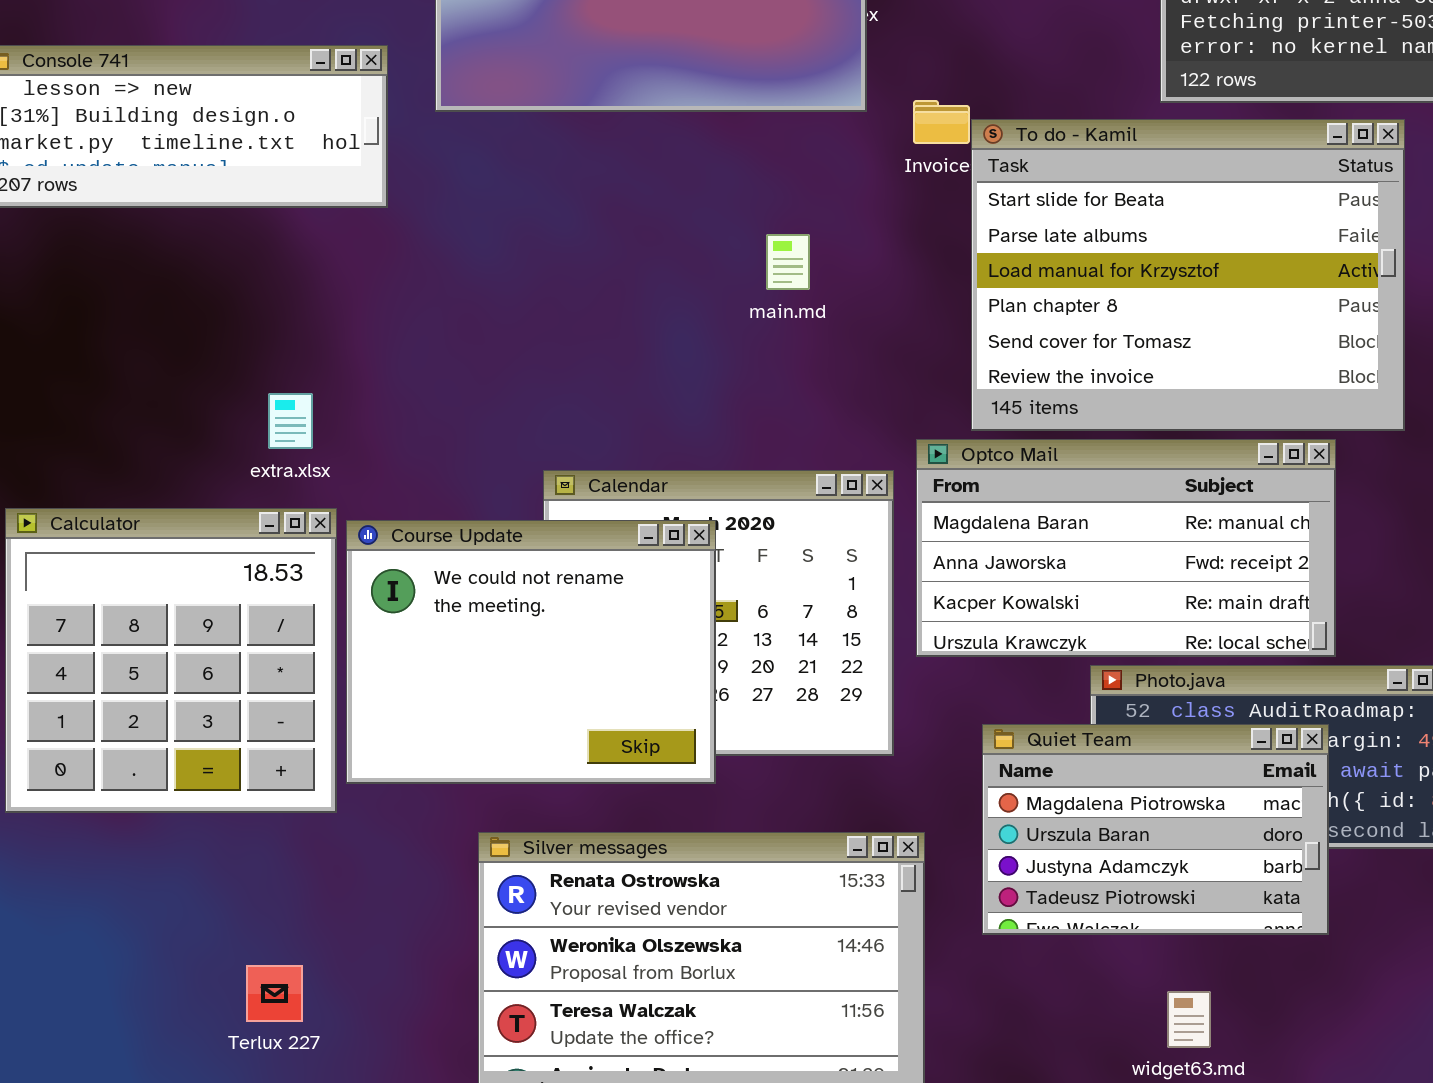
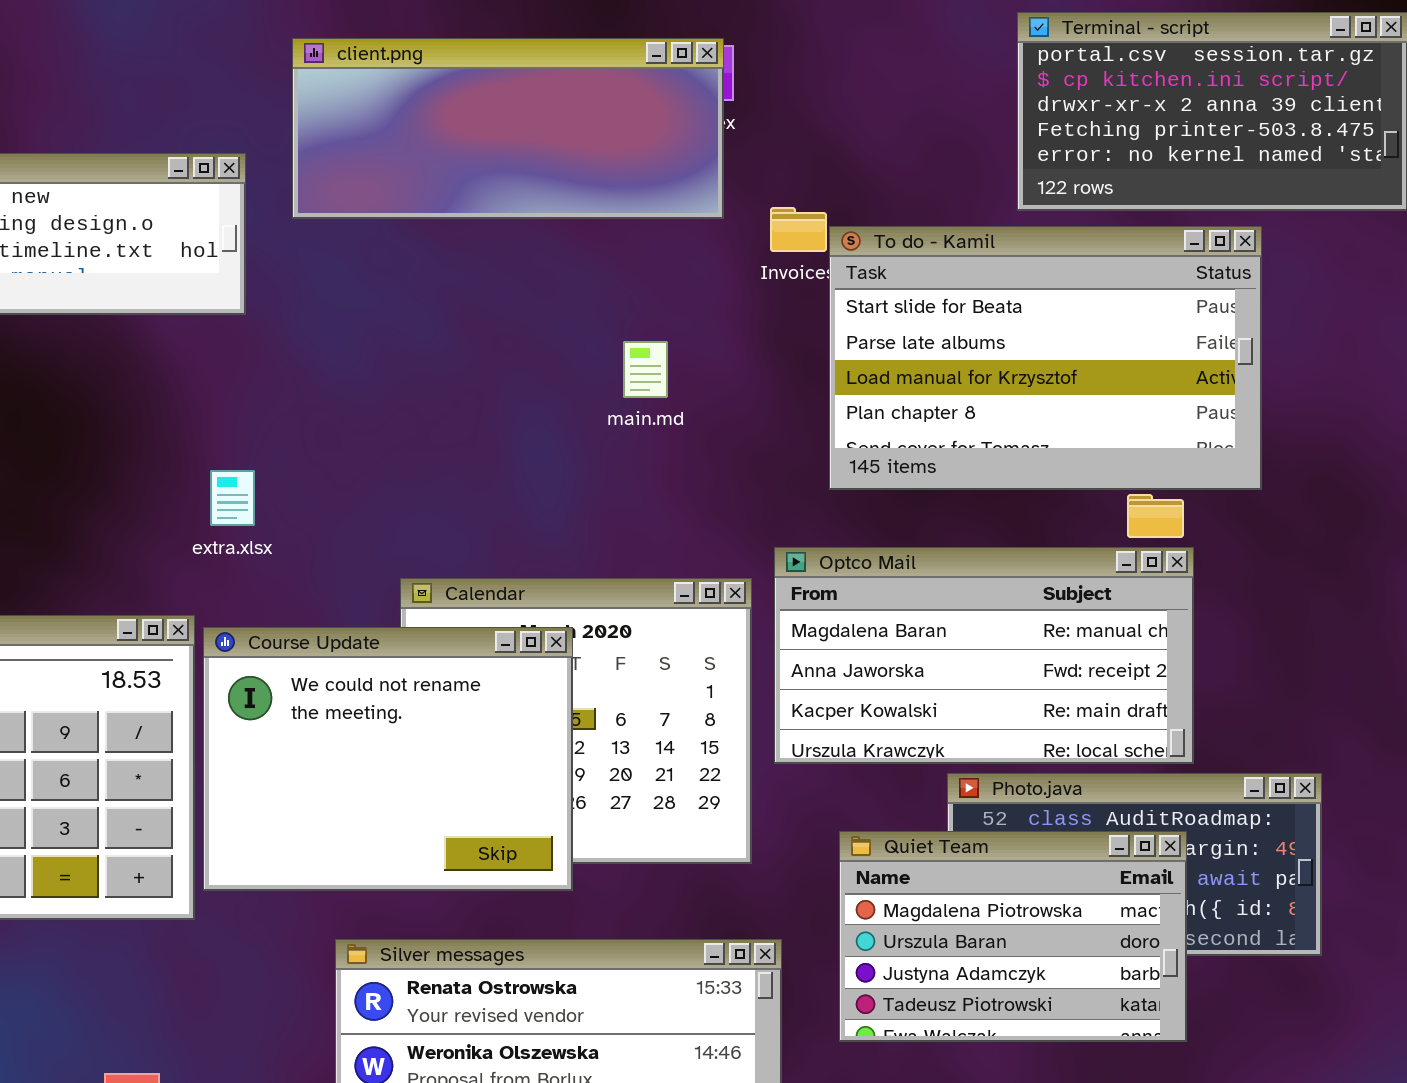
To do - Kamil: [971,119,1405,431] -> [829,226,1262,490], resized
extra.xlsx: [268,393,313,449] -> [210,470,255,526], moved

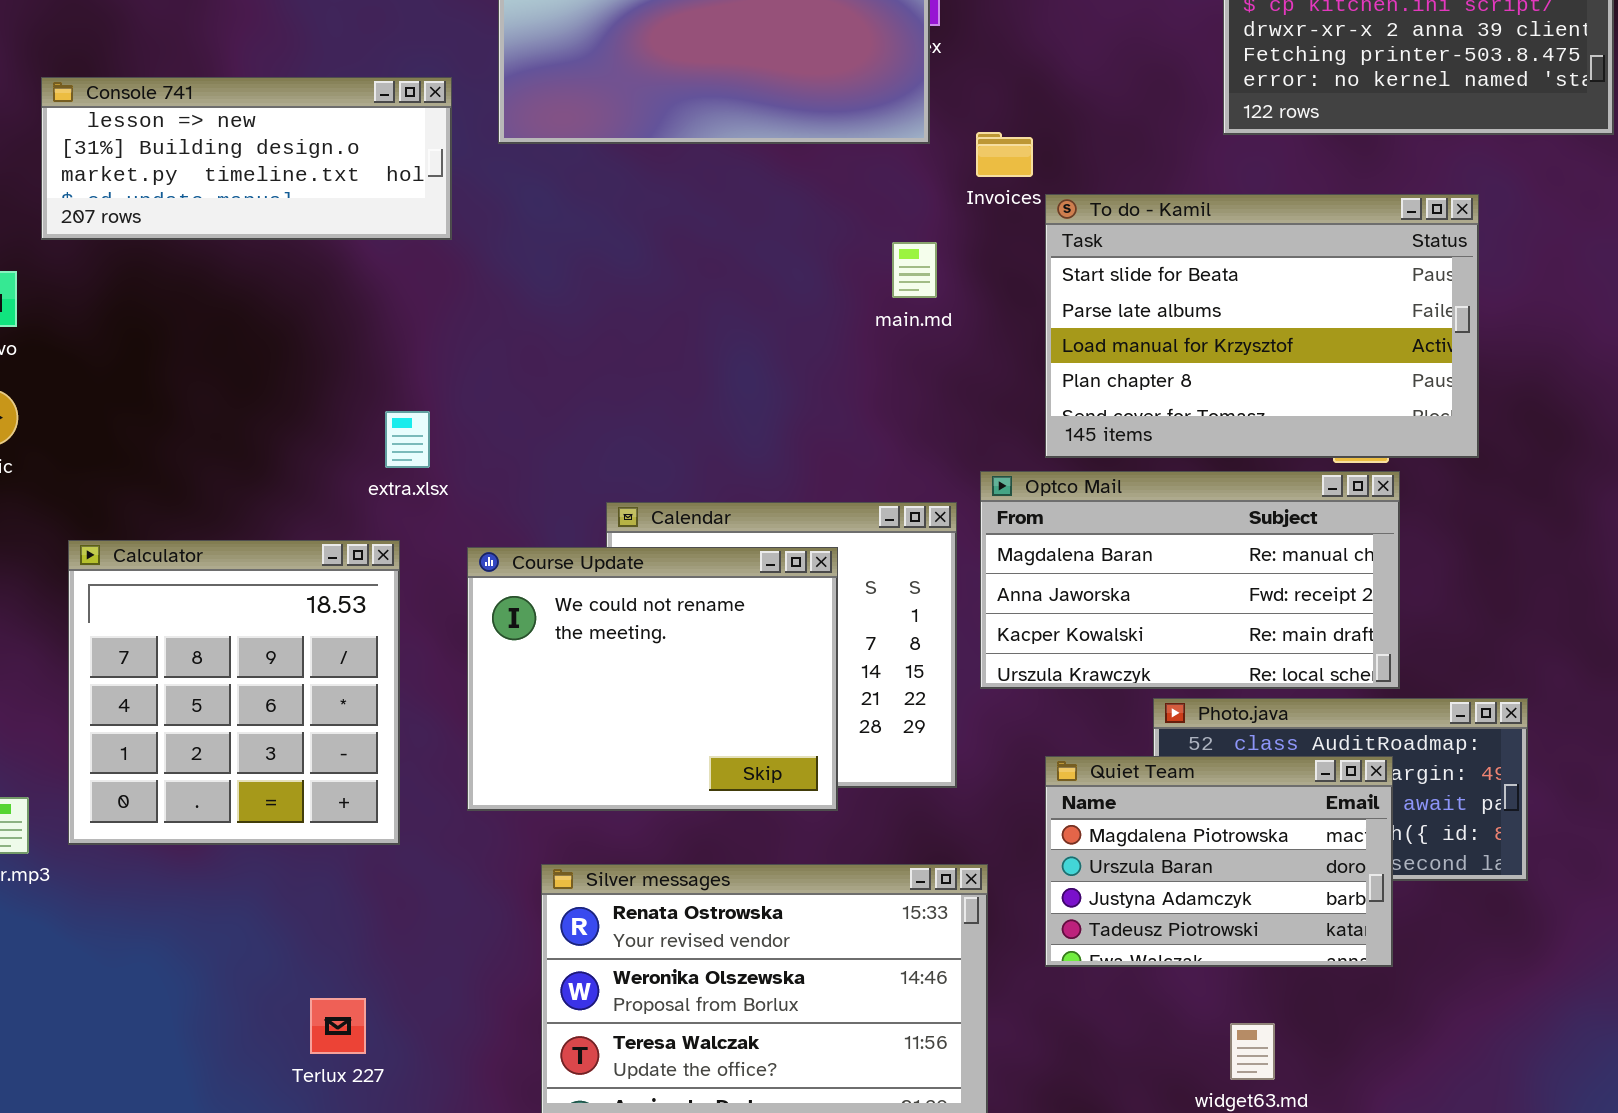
To do - Kamil: [829,226,1262,490] -> [1045,194,1479,458], moved
main.md: [623,341,668,398] -> [892,242,937,298], moved
extra.xlsx: [210,470,255,526] -> [385,411,430,468], moved
Course Update: [203,627,573,891] -> [467,547,838,811], moved

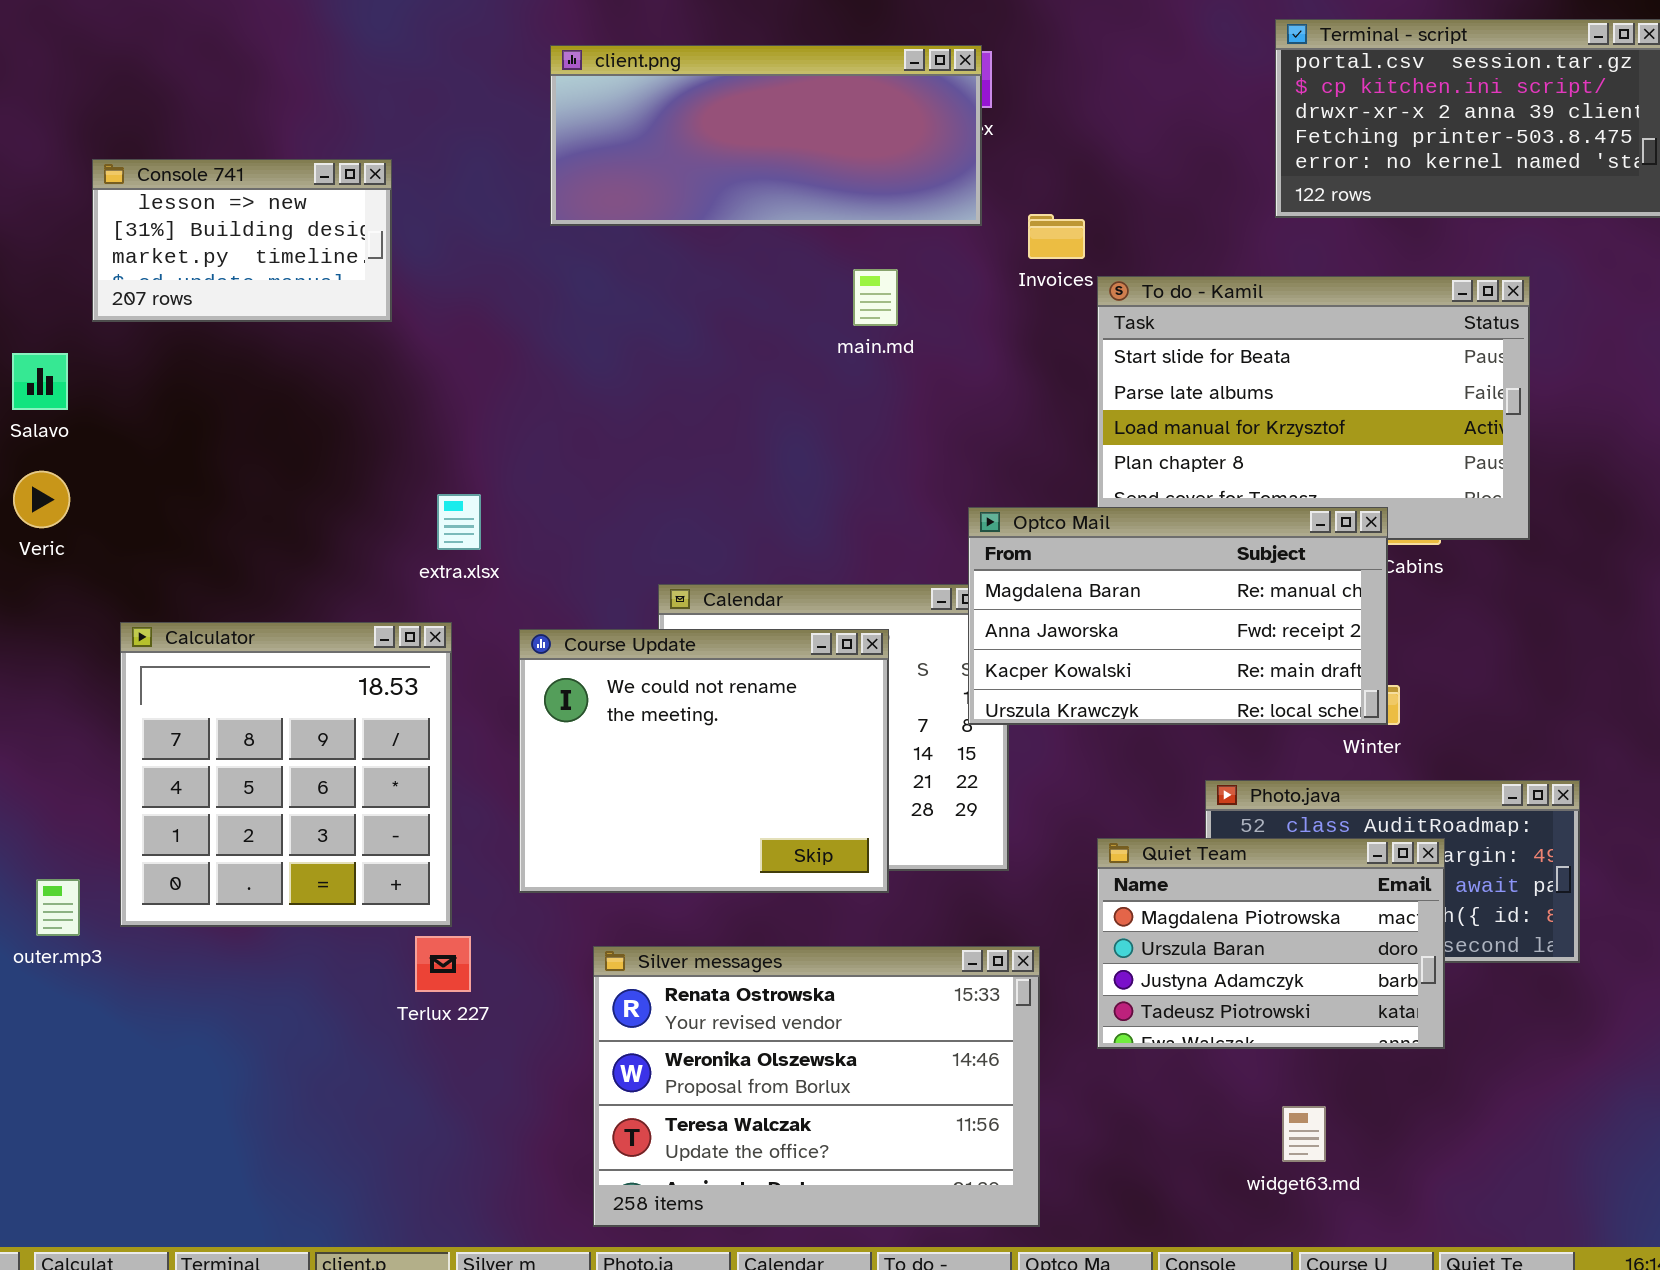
Console 741: [41,77,452,240] -> [92,159,392,322], resized
main.md: [892,242,937,298] -> [853,269,898,326], moved
Optco Mail: [980,471,1400,689] -> [968,507,1388,725], moved
Terlux 227: [310,998,366,1054] -> [415,936,471,992], moved

